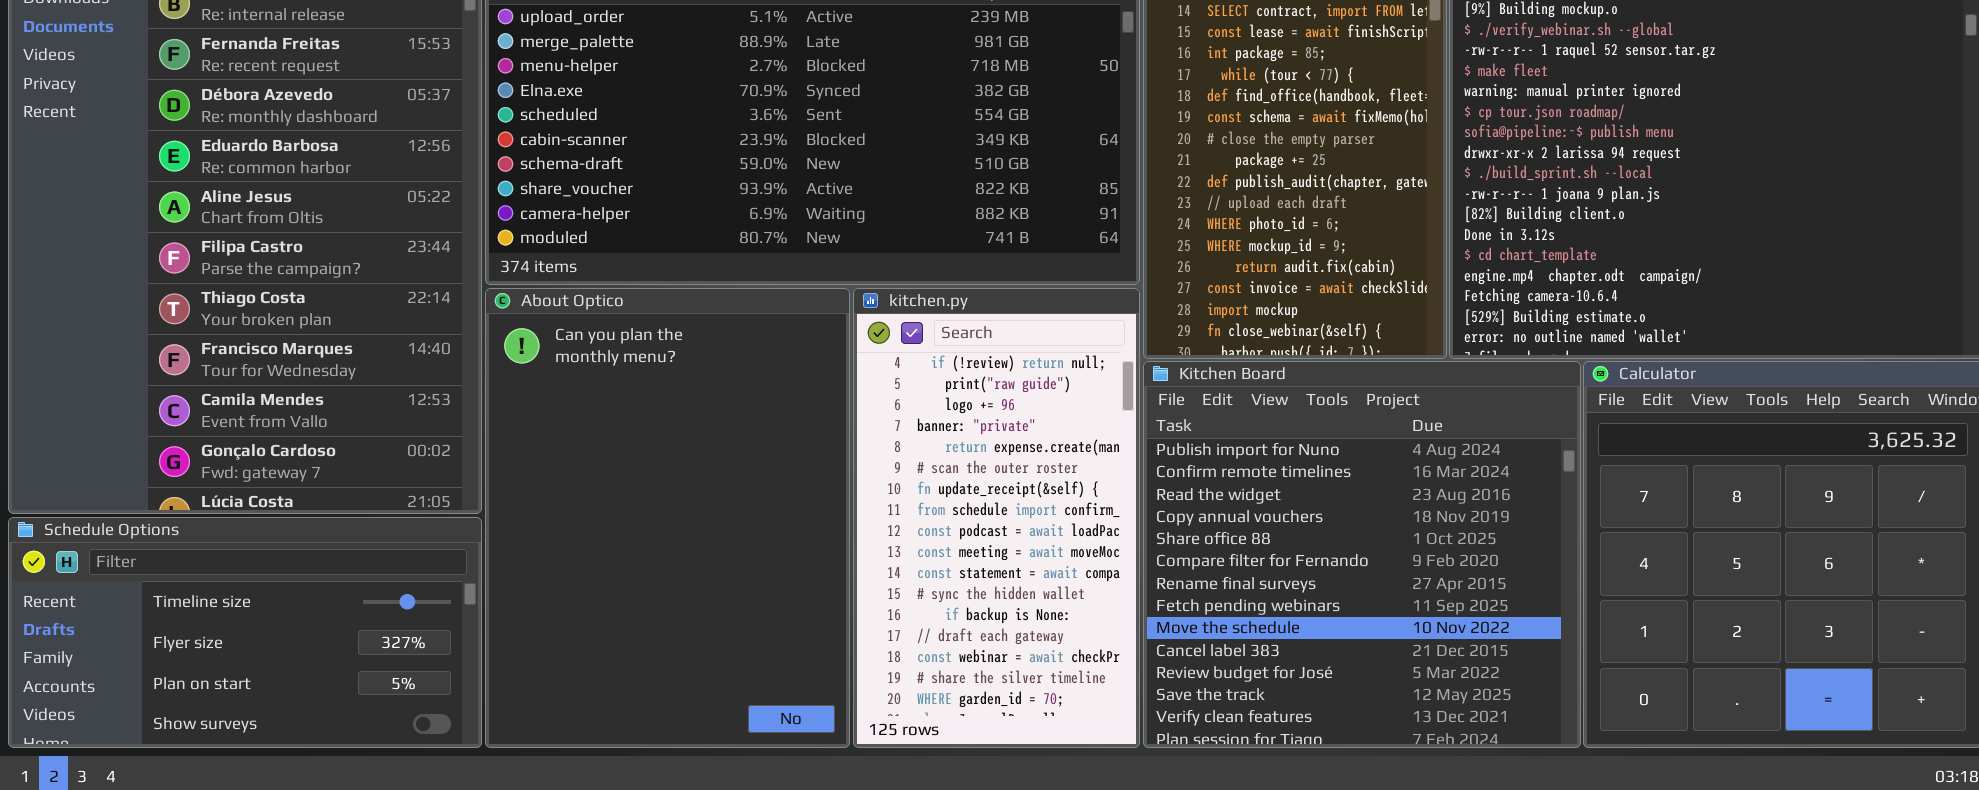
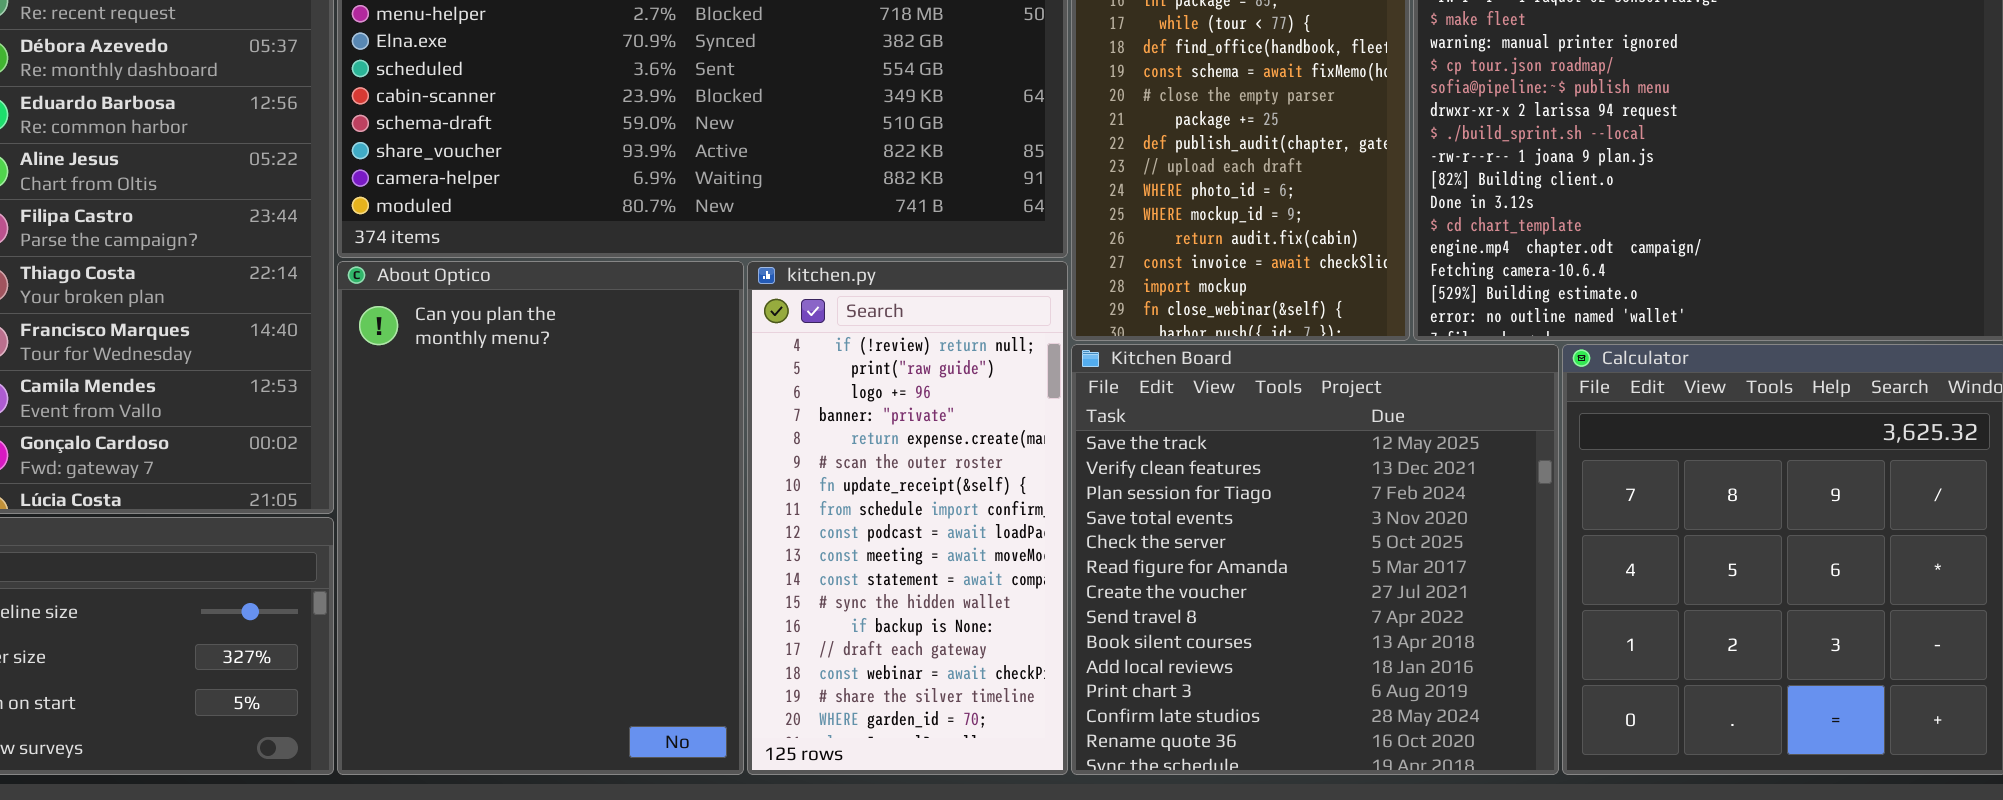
Kitchen Board: [1143,361,1581,748] -> [1071,344,1559,775], scrolled down 11 rows

